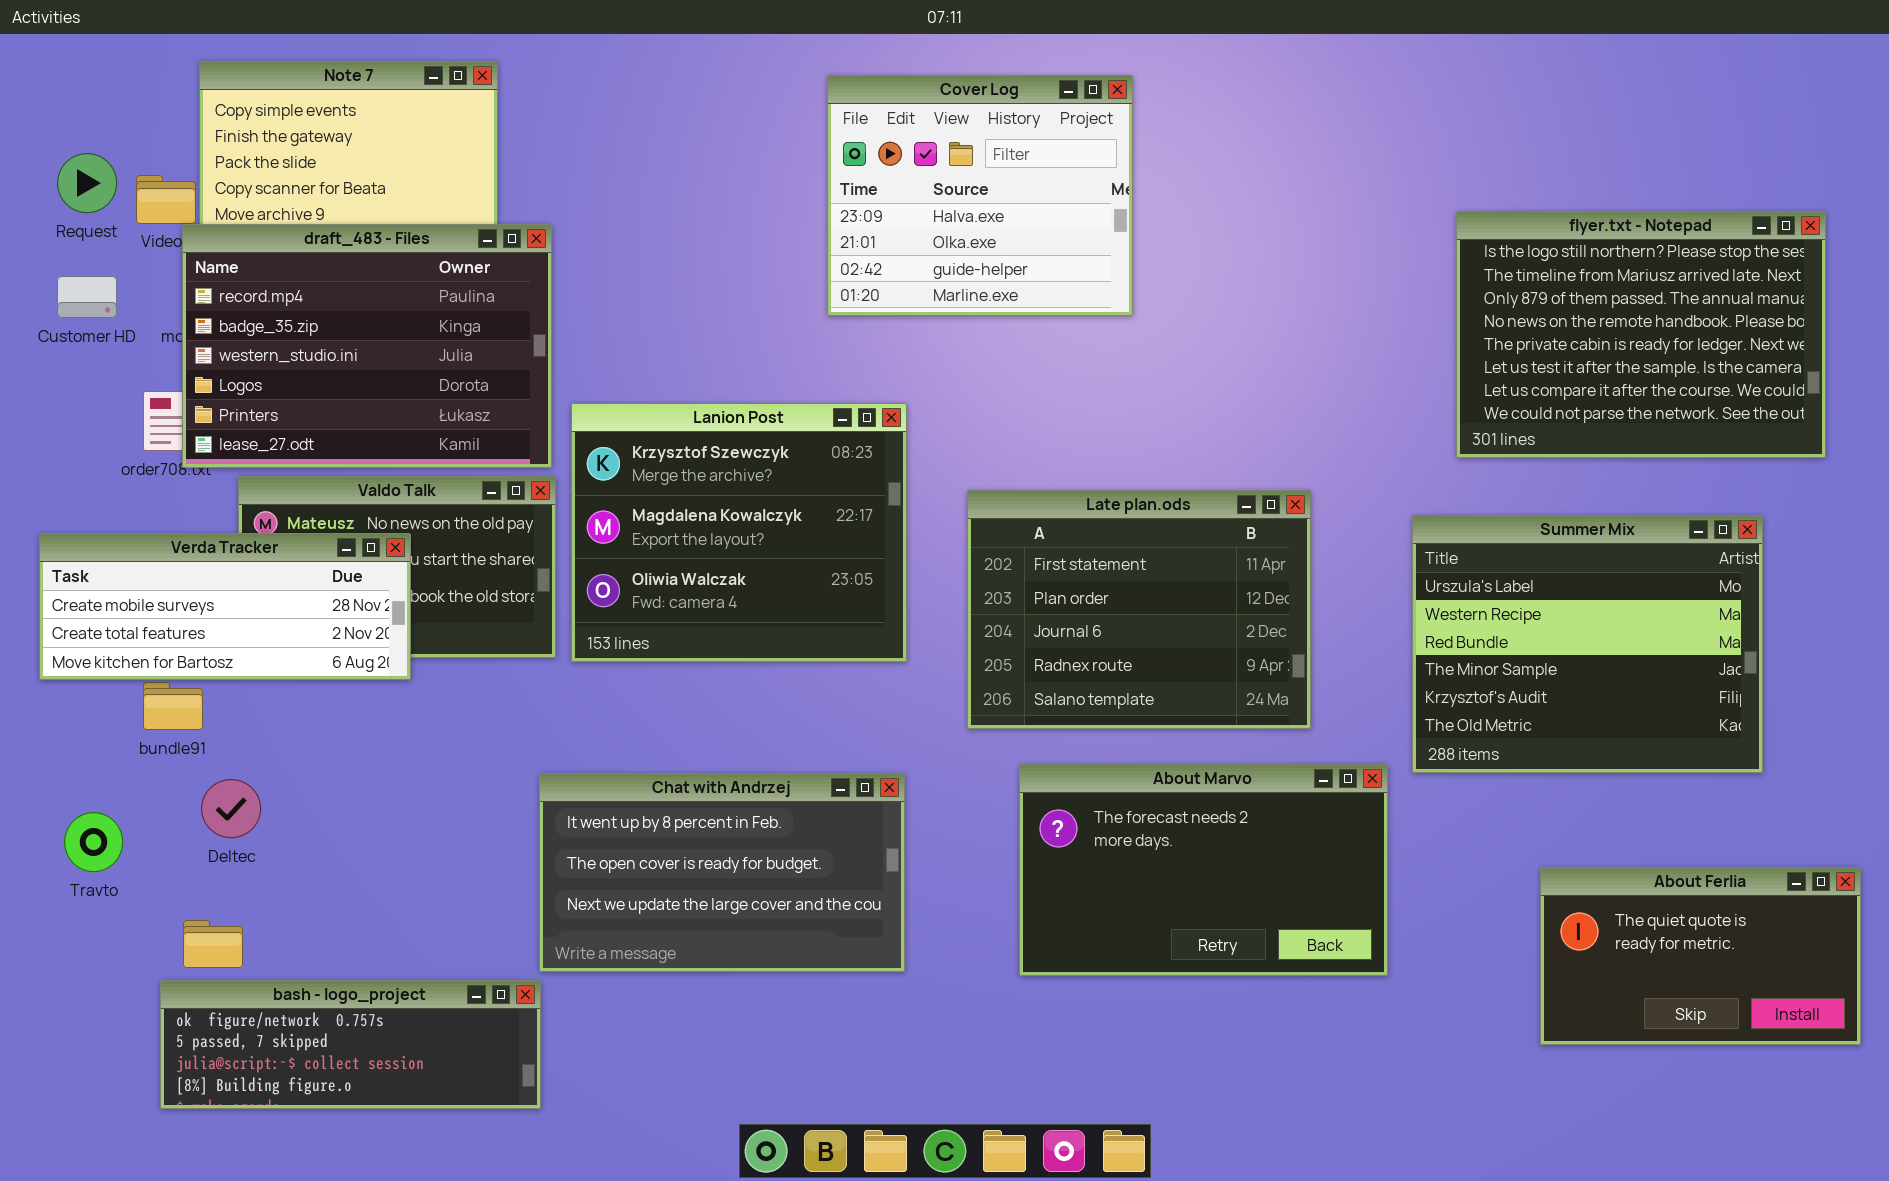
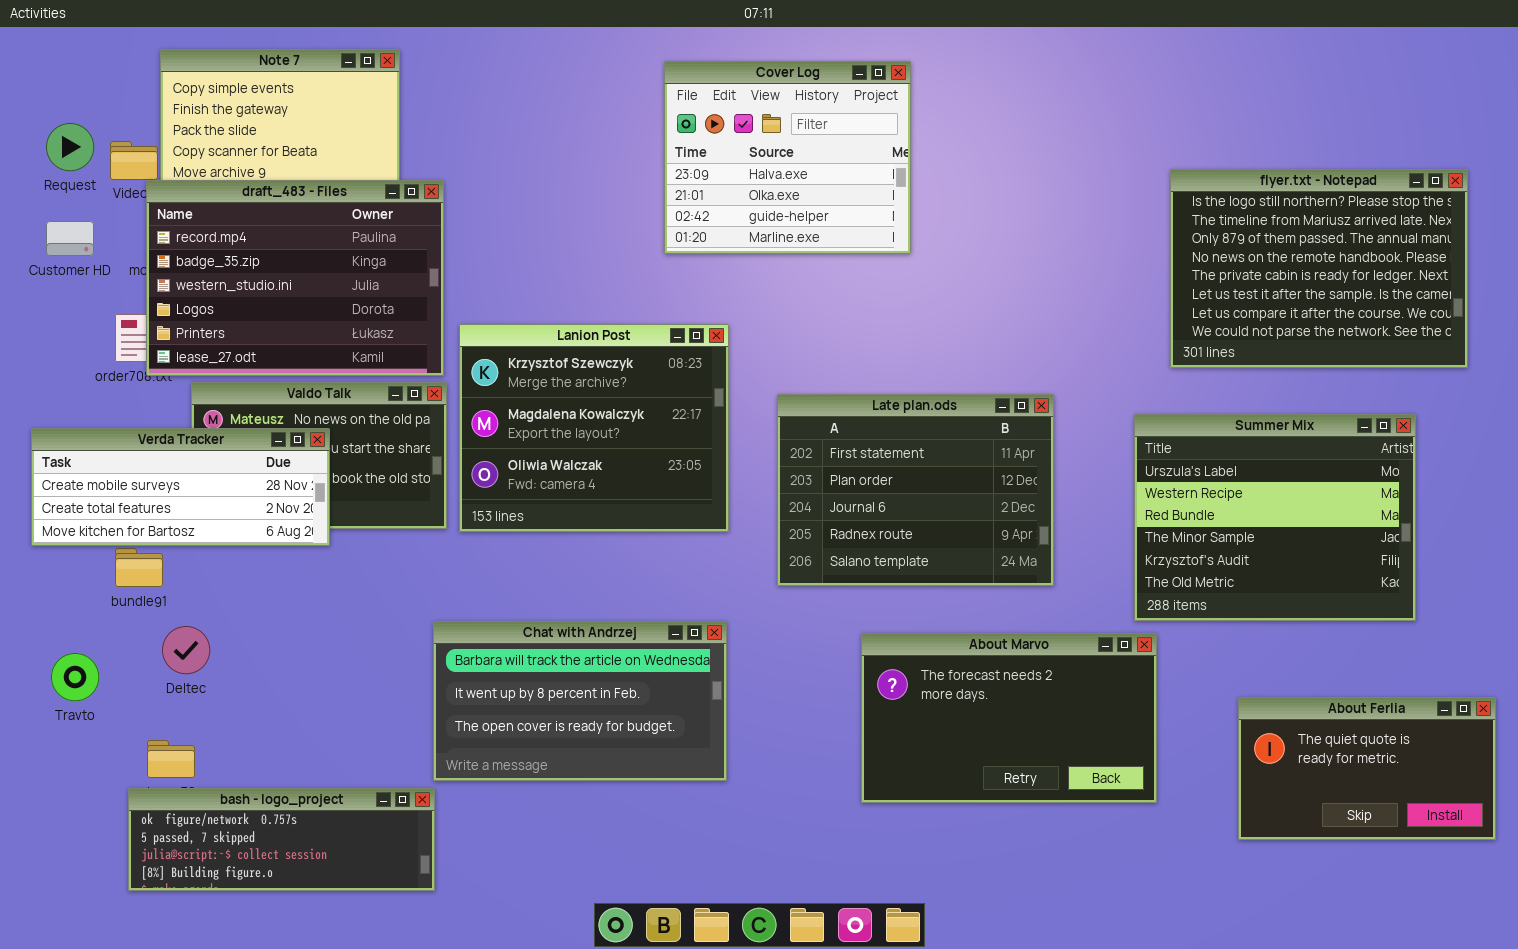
About Marvo: [1019,764,1388,976] -> [861,633,1157,803], moved
Chat with Andrzej: [539,773,905,972] -> [433,621,727,781], scrolled up 1 row

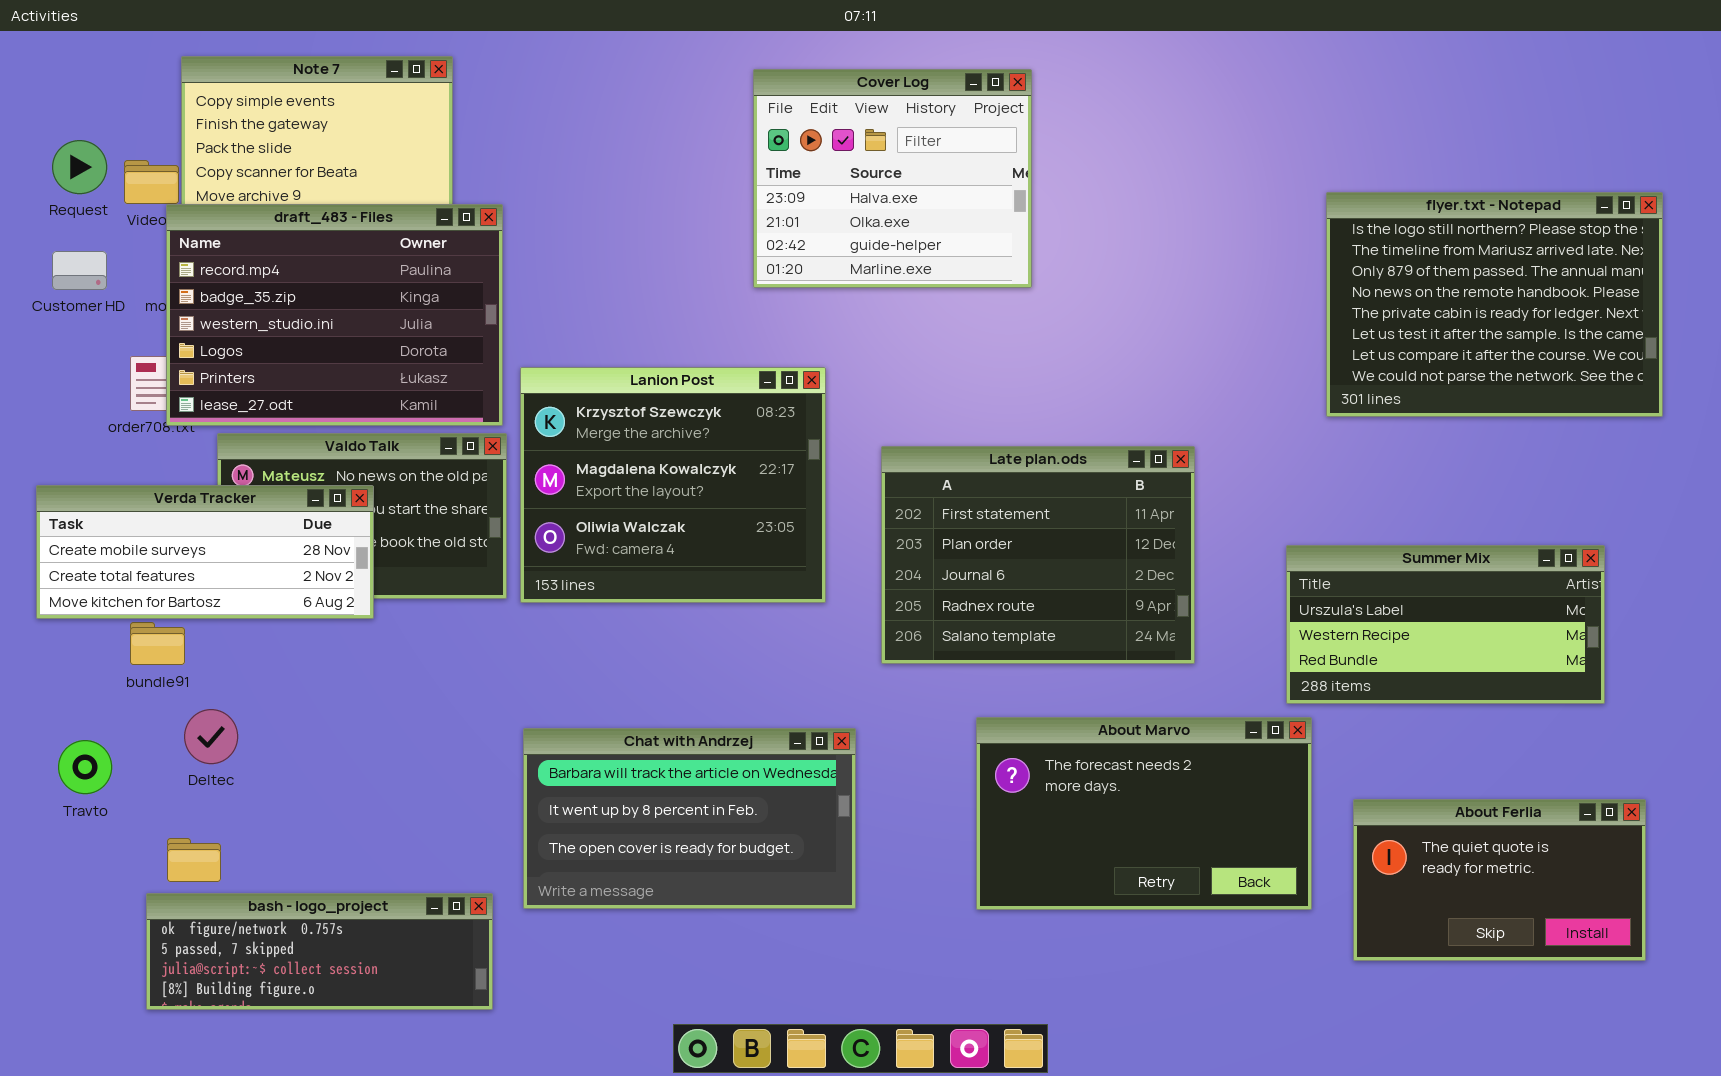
Summer Mix: [1134,414,1416,621] -> [1286,545,1605,704], resized
Chat with Andrzej: [433,621,727,781] -> [523,728,856,909], moved
About Ferlia: [1238,697,1496,840] -> [1353,799,1646,961], moved

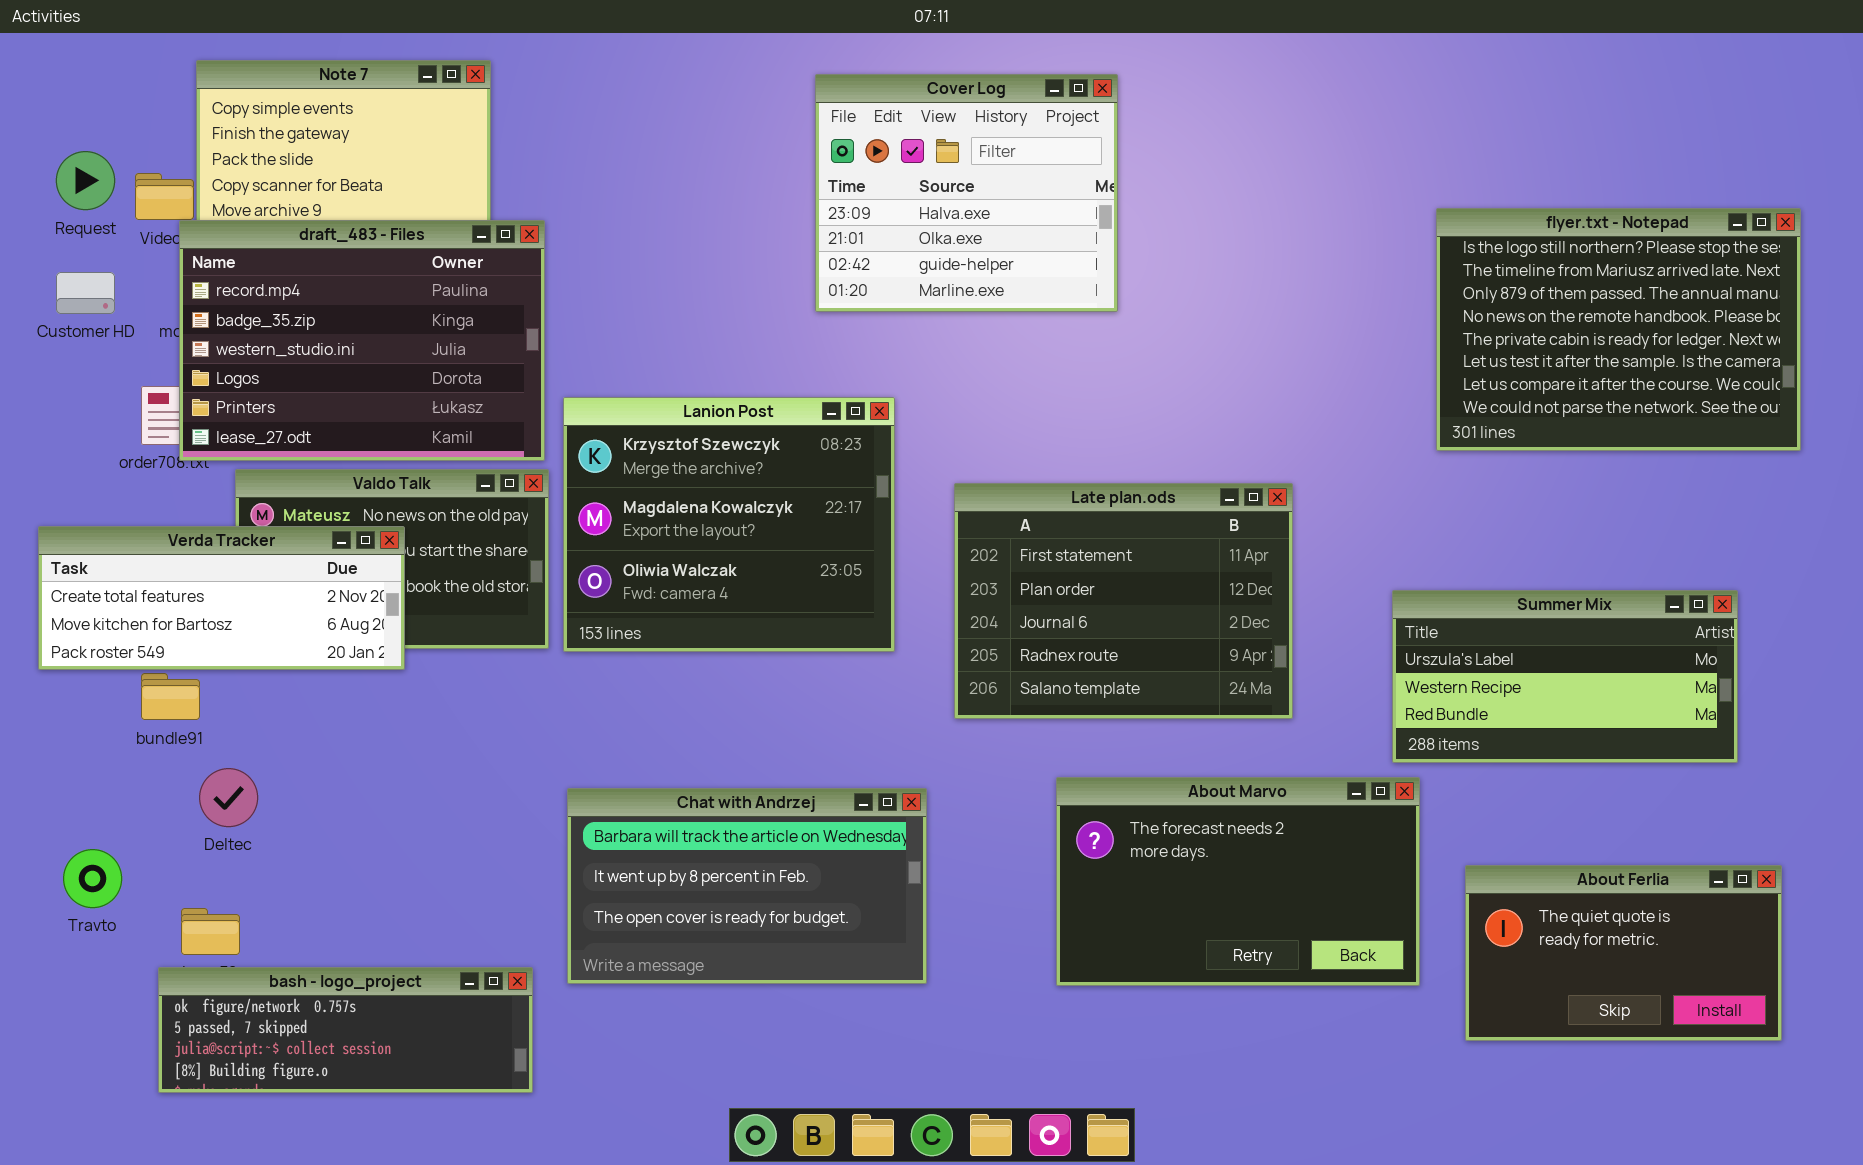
Verda Tracker: [36,485,374,619] -> [38,526,405,670], scrolled down 1 row
Travto: [58,740,112,794] -> [63,849,122,908], moved

